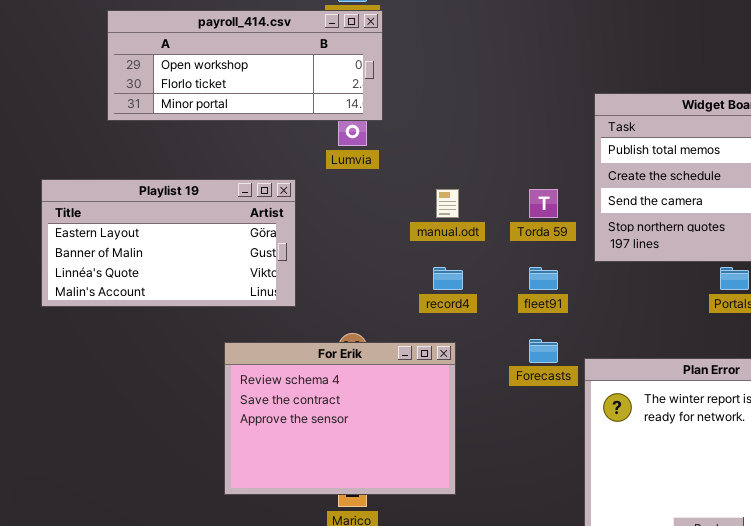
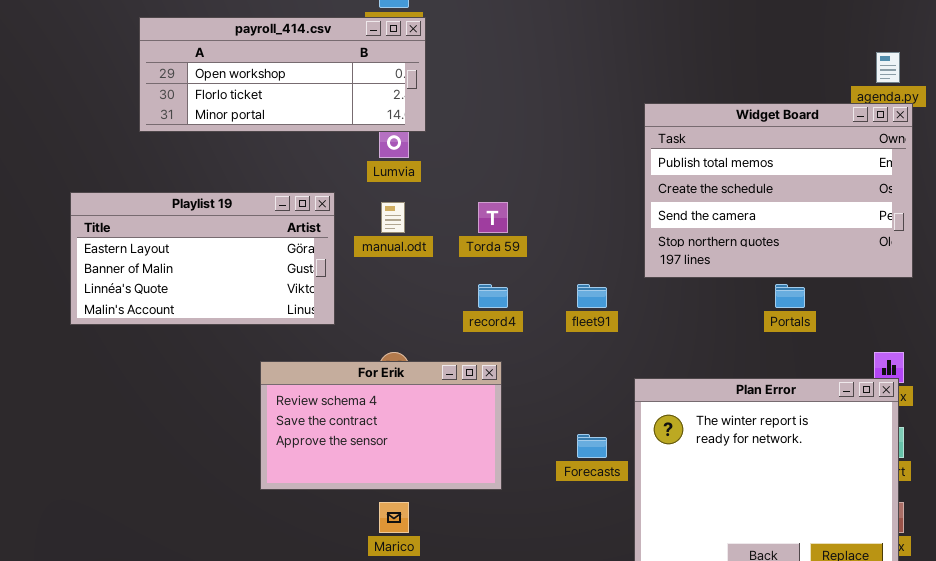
manual.odt: [436,189,459,218] -> [381,202,405,233], moved
Torda 59: [529,189,558,218] -> [478,202,508,233], moved
Forecasts: [529,339,558,363] -> [577,434,607,458], moved
For Erik: [224,342,456,495] -> [260,361,502,490], resized

